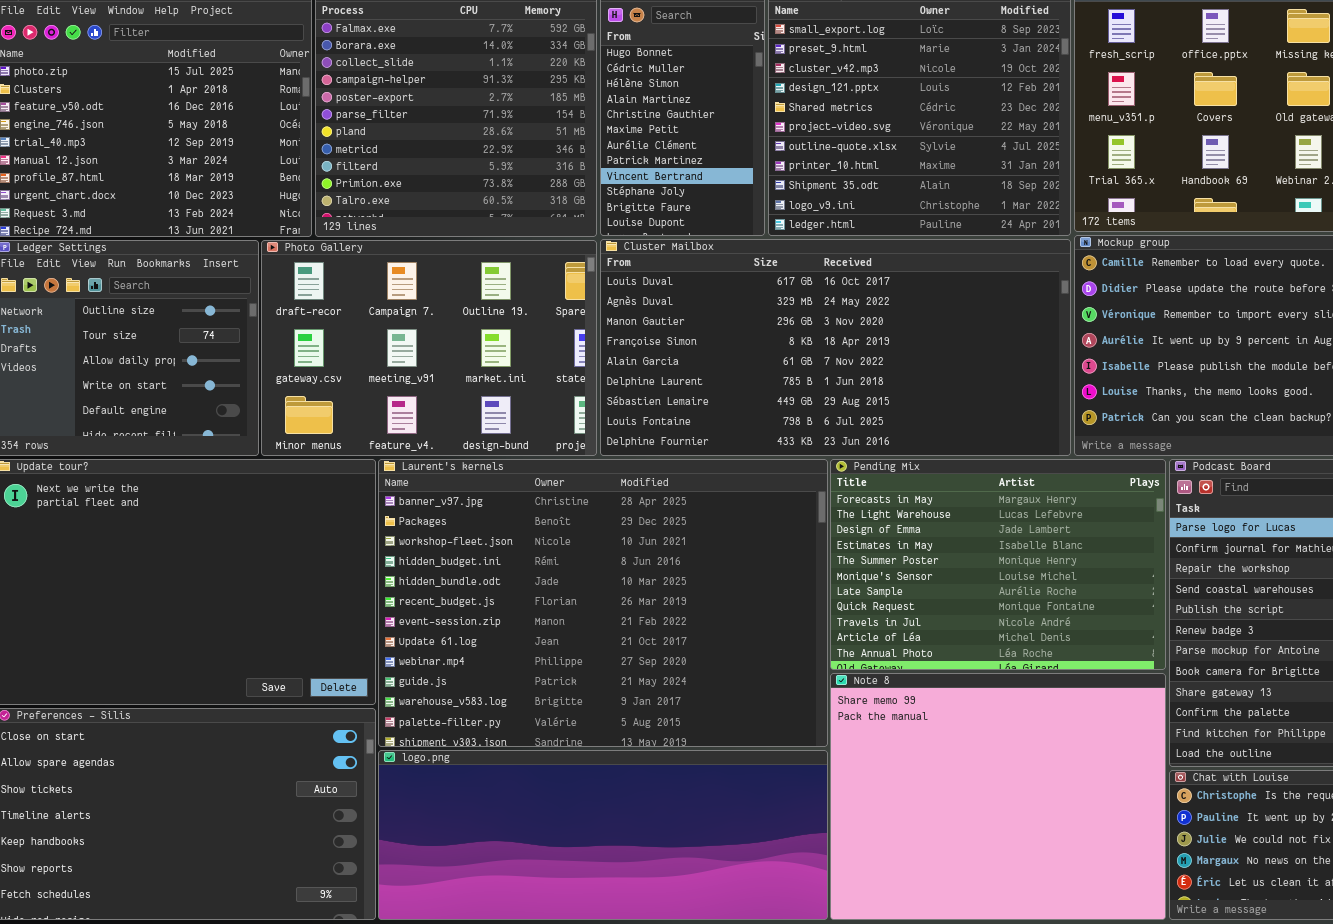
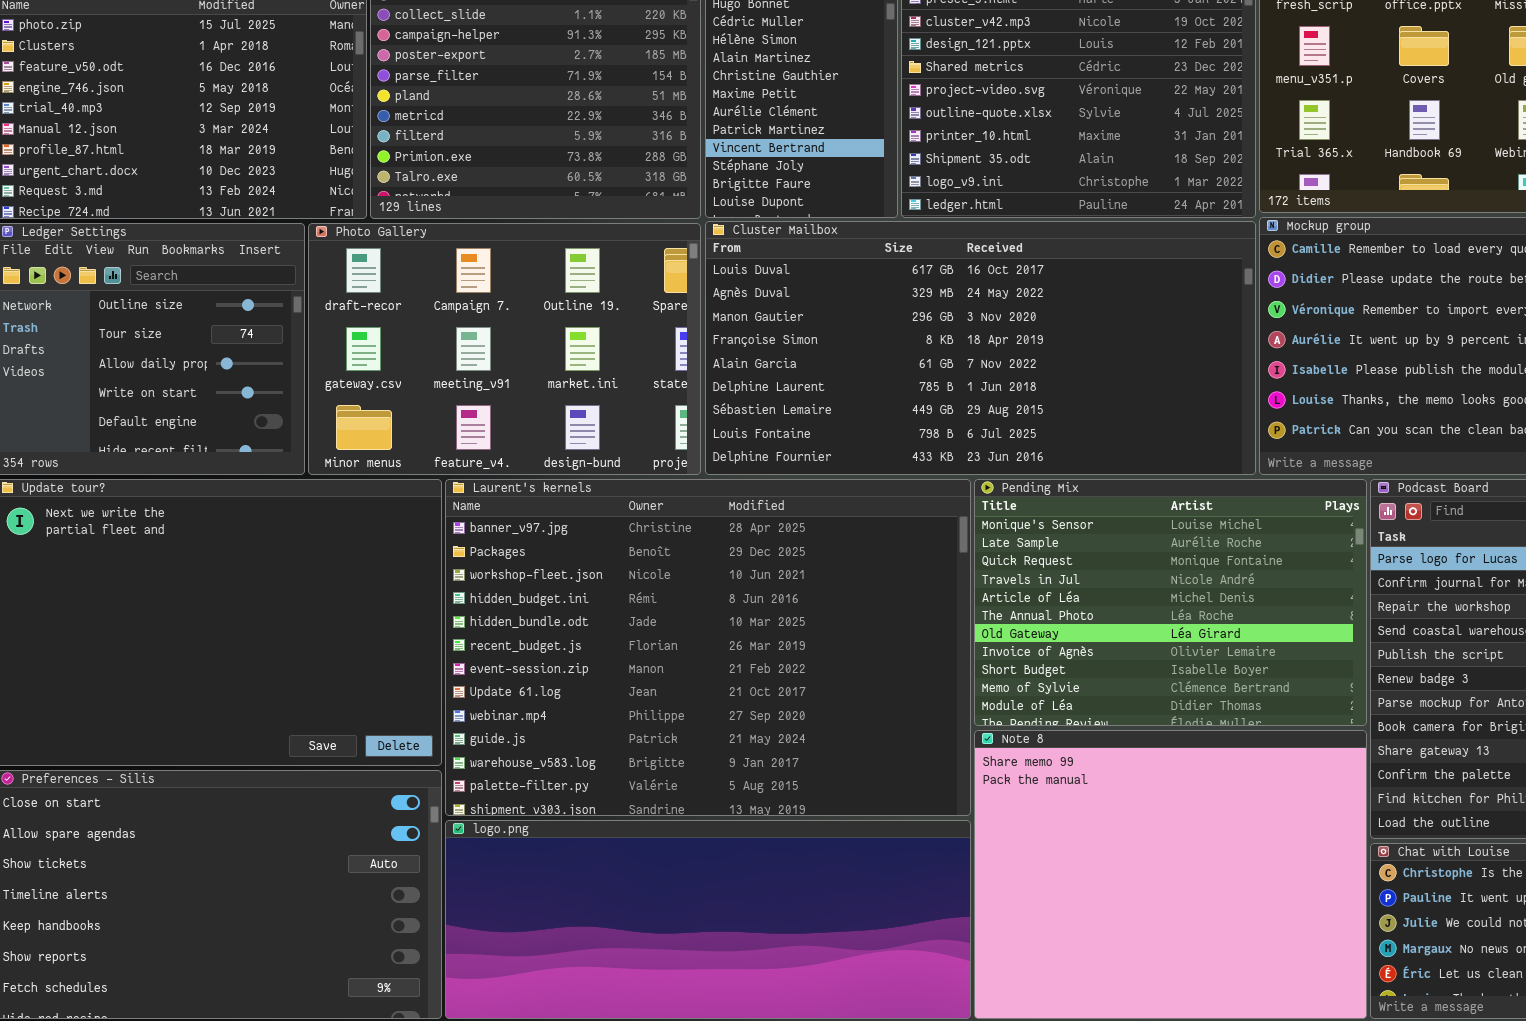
Pending Mix: [830,459,1166,670] -> [974,479,1367,726], scrolled down 5 rows

